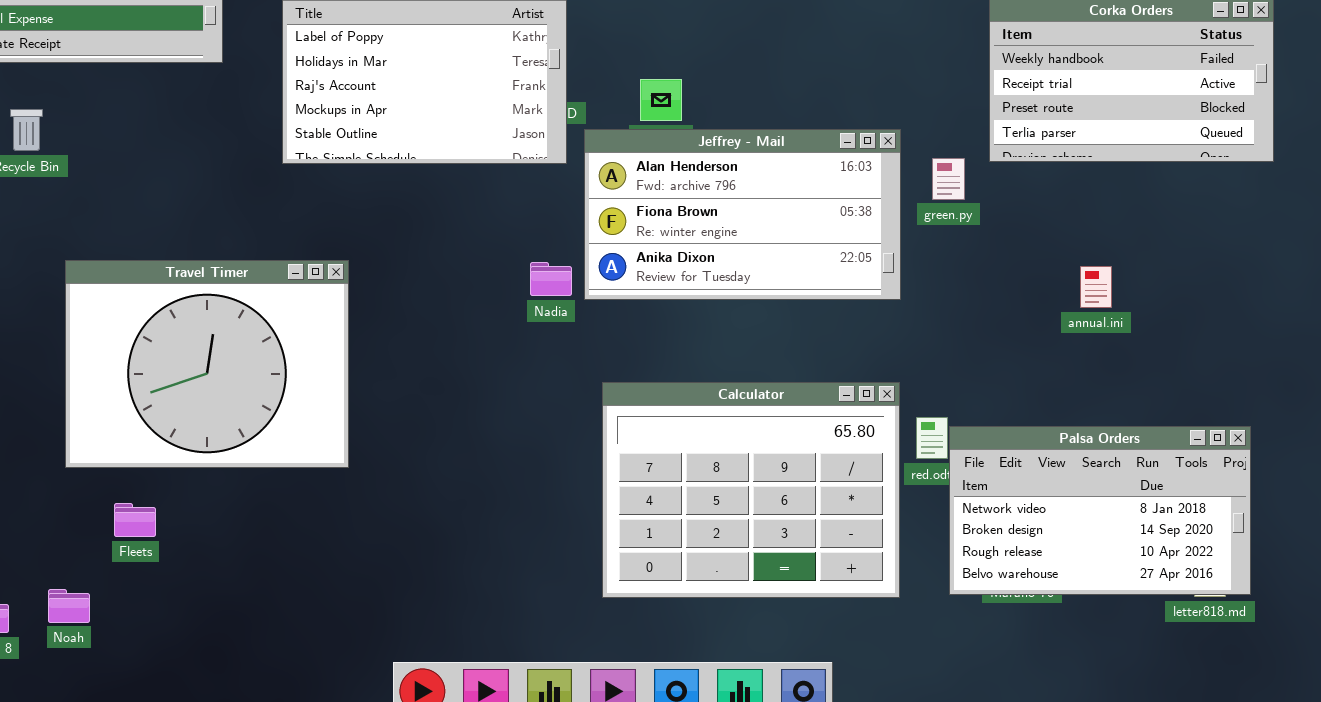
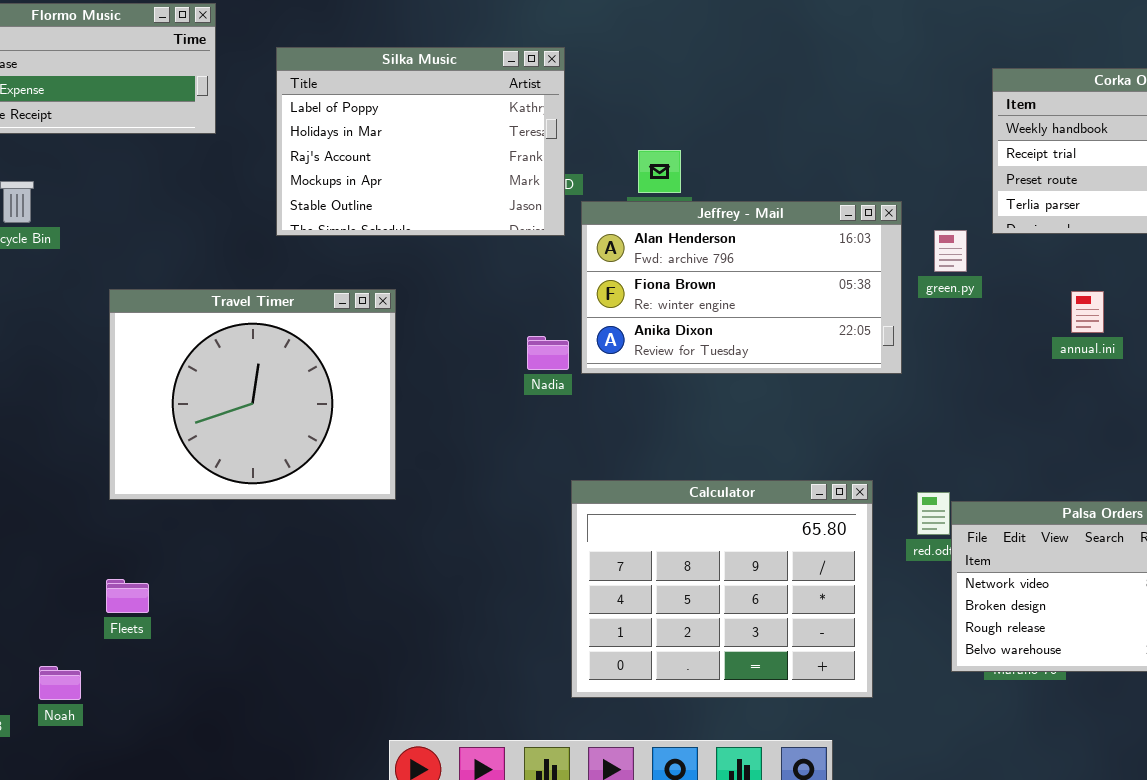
Travel Timer: [65,260,349,468] -> [109,289,396,500], moved
annual.ini: [1080,266,1112,308] -> [1071,291,1104,333], moved
Calculator: [602,382,900,598] -> [571,480,873,698], moved

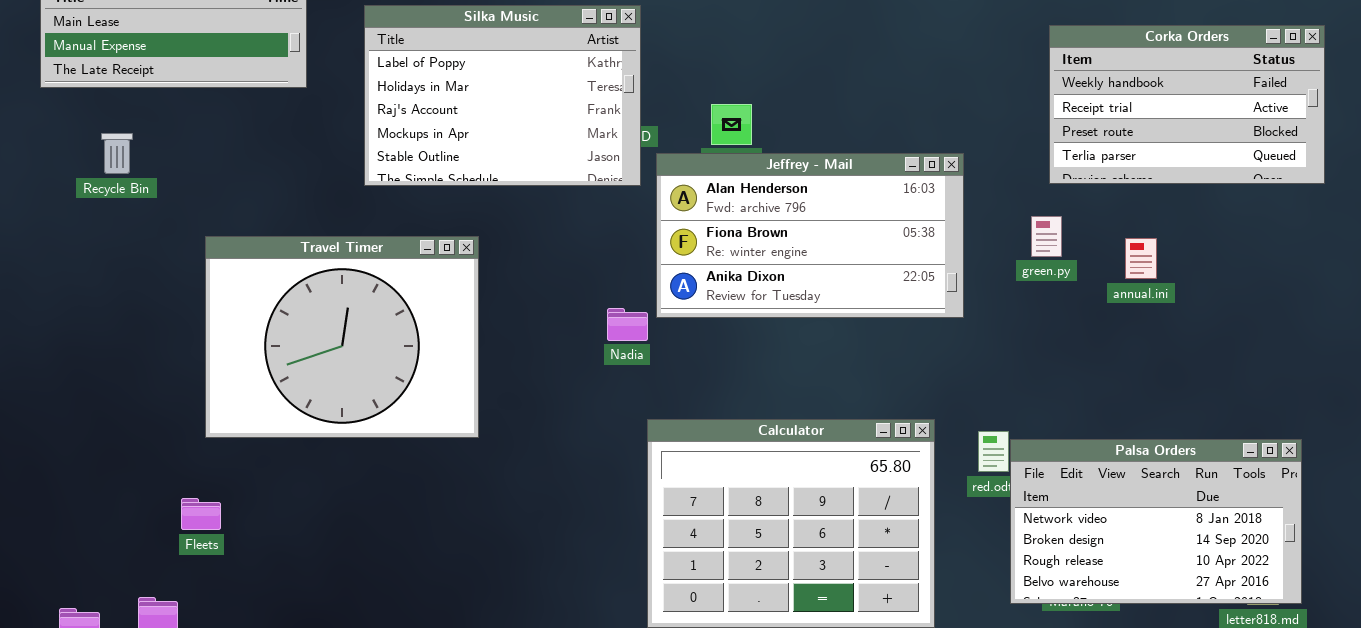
green.py: [934,230,967,272] -> [1031,216,1062,257], moved
Nadia: [527,336,569,370] -> [607,308,648,341], moved
Fleets: [106,579,149,613] -> [181,498,221,530], moved

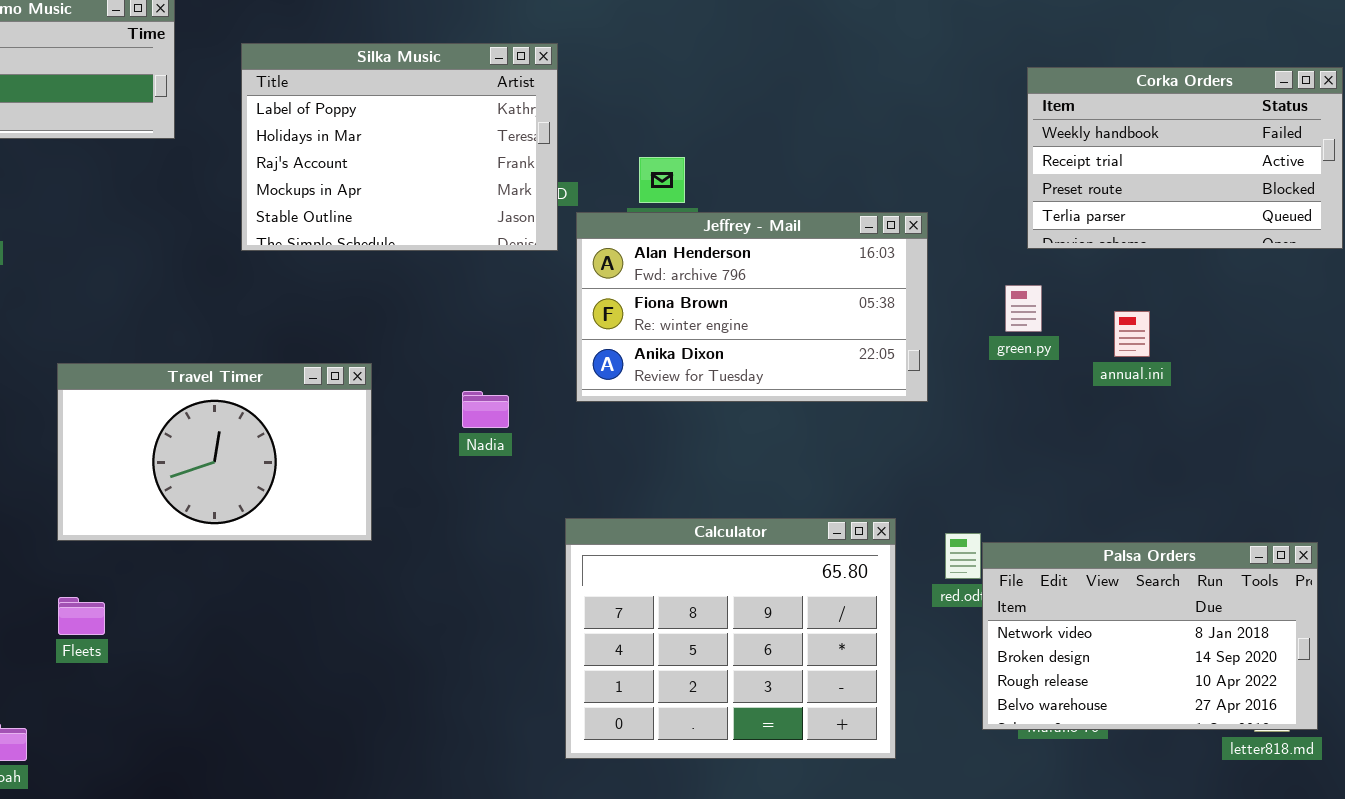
Travel Timer: [205,236,479,438] -> [57,363,372,541], resized
Nadia: [607,308,648,341] -> [462,391,509,428], moved
Fleets: [181,498,221,530] -> [58,597,105,635], moved

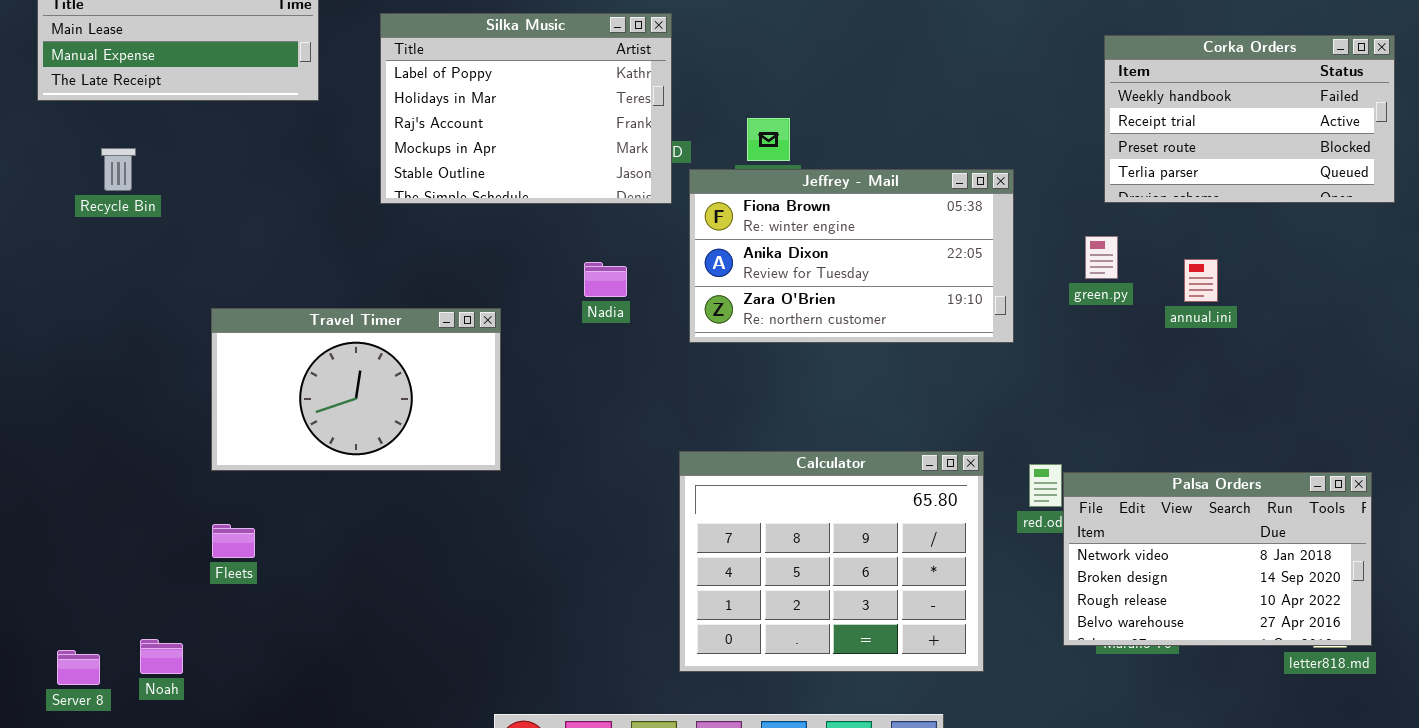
Jeffrey - Mail: [576,212,928,402] -> [689,169,1014,343], scrolled down 1 row
Nadia: [462,391,509,428] -> [584,262,627,297], moved

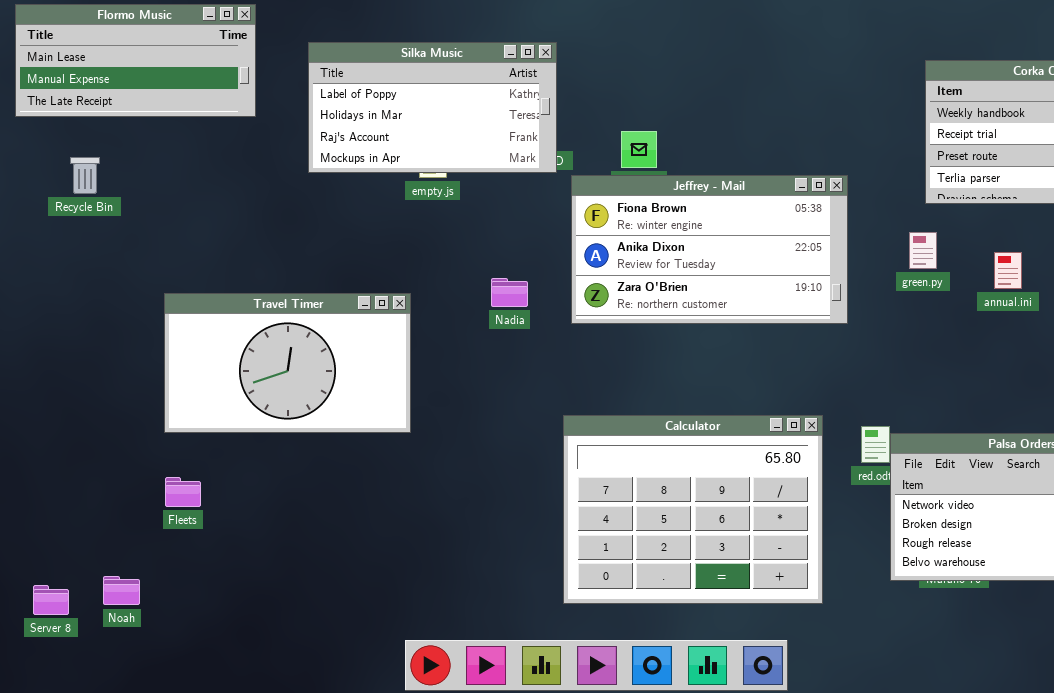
Silka Music: [380,13,672,204] -> [308,42,557,173], resized
Nadia: [584,262,627,297] -> [491,278,528,307], moved

